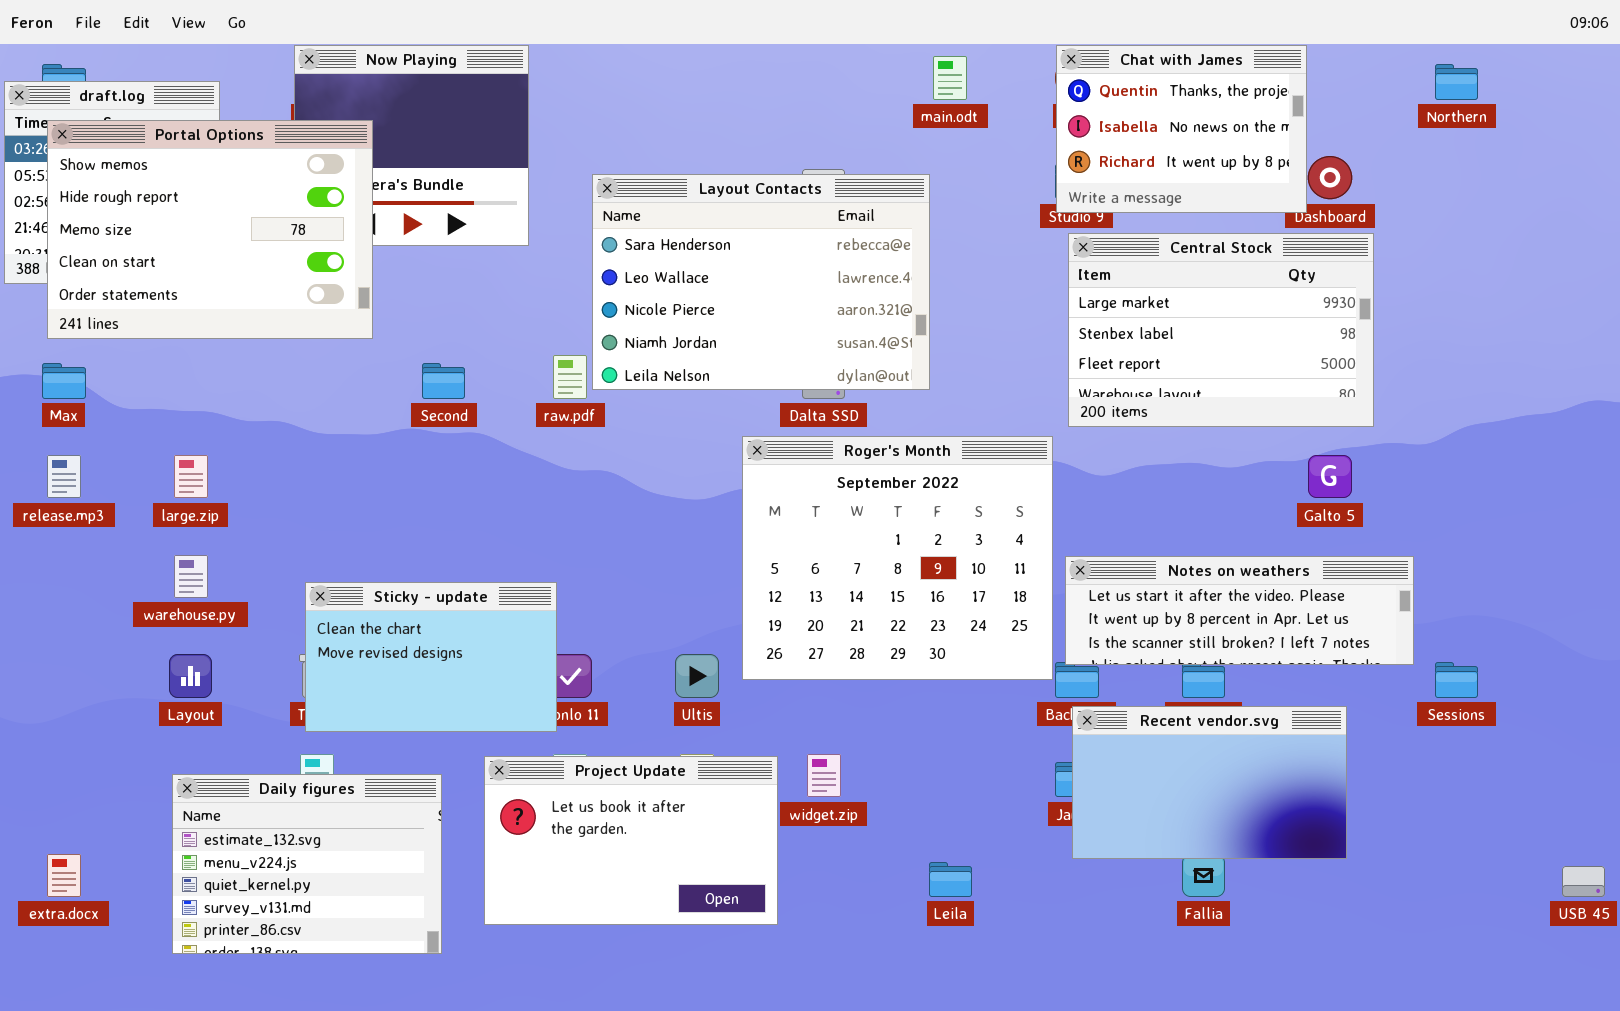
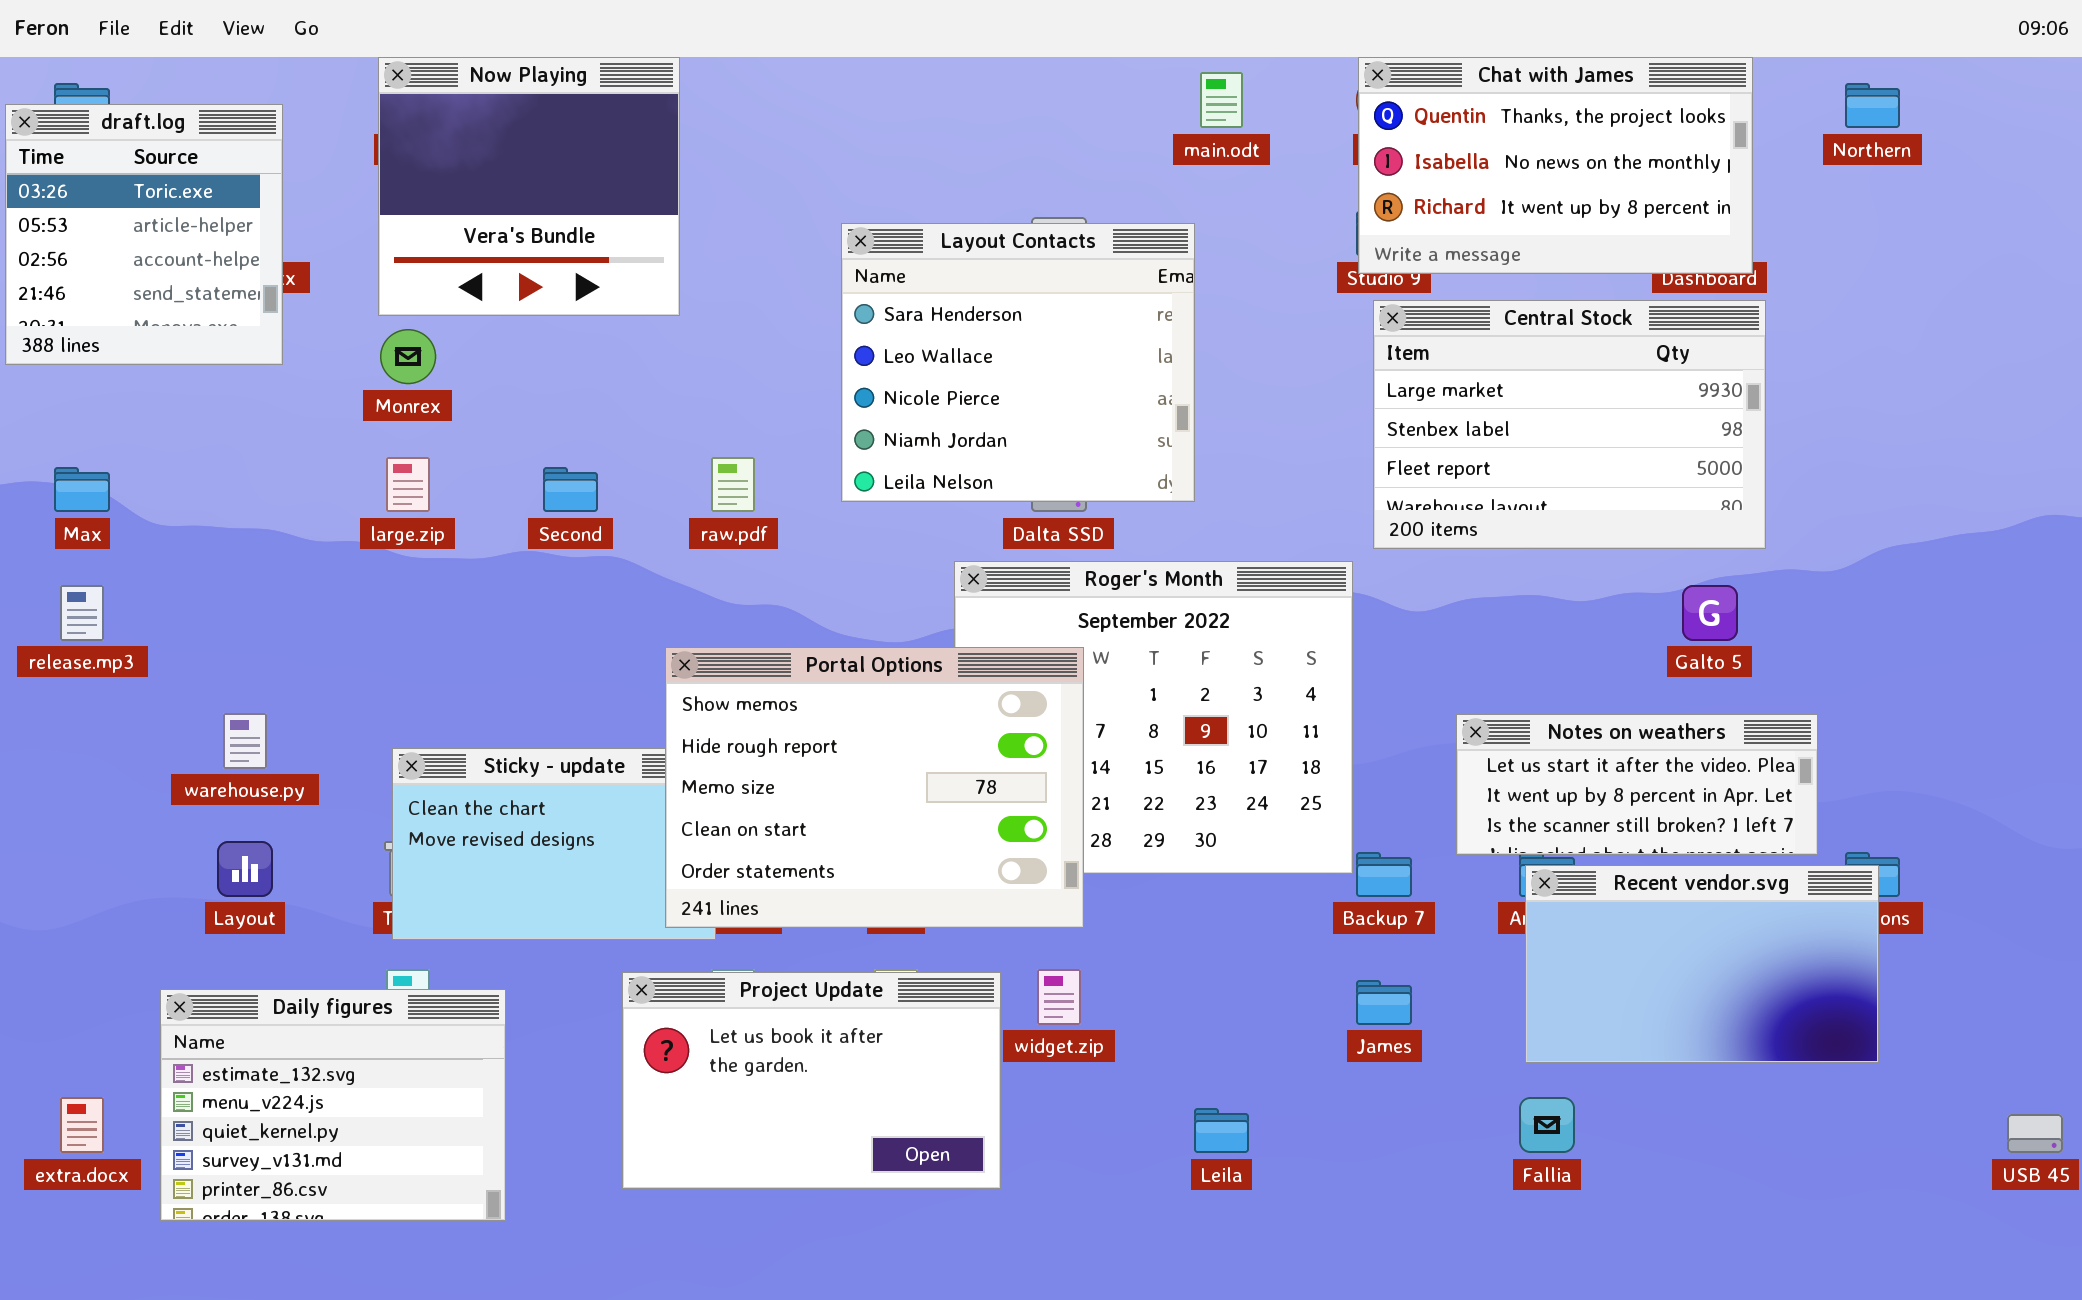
Chat with James: [1056,45,1307,213] -> [1358,57,1753,274], resized
Portal Options: [47,120,373,339] -> [665,647,1084,928], moved
Layout Contacts: [592,174,930,390] -> [841,223,1195,502], resized
large.zip: [174,455,208,498] -> [386,457,430,512], moved
Notes on weathers: [1065,556,1414,665] -> [1456,714,1818,855], resized
Recent vendor.svg: [1072,706,1347,859] -> [1525,865,1879,1063], moved
Daily figures: [172,774,442,954] -> [160,989,506,1221], moved

